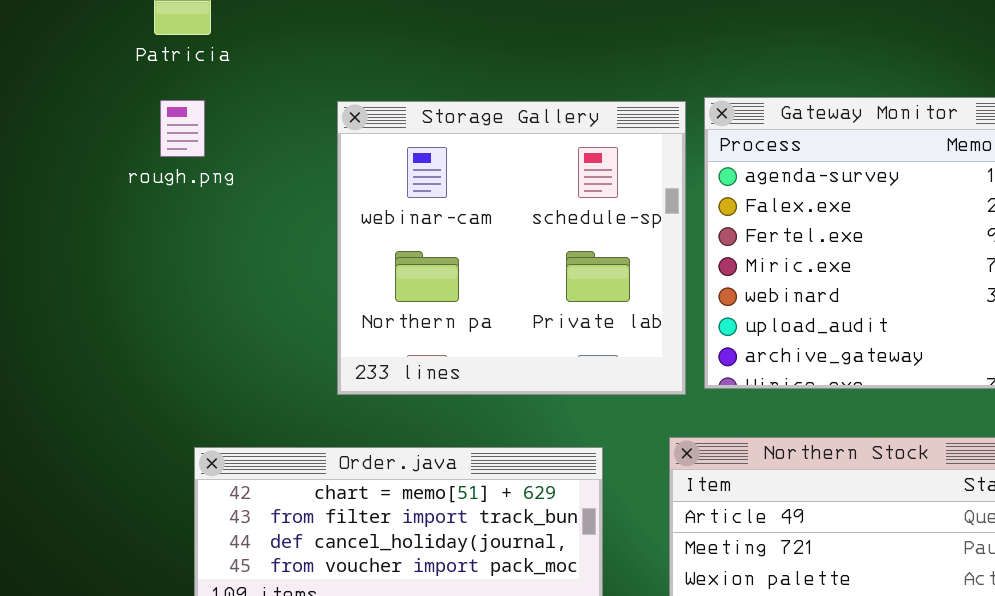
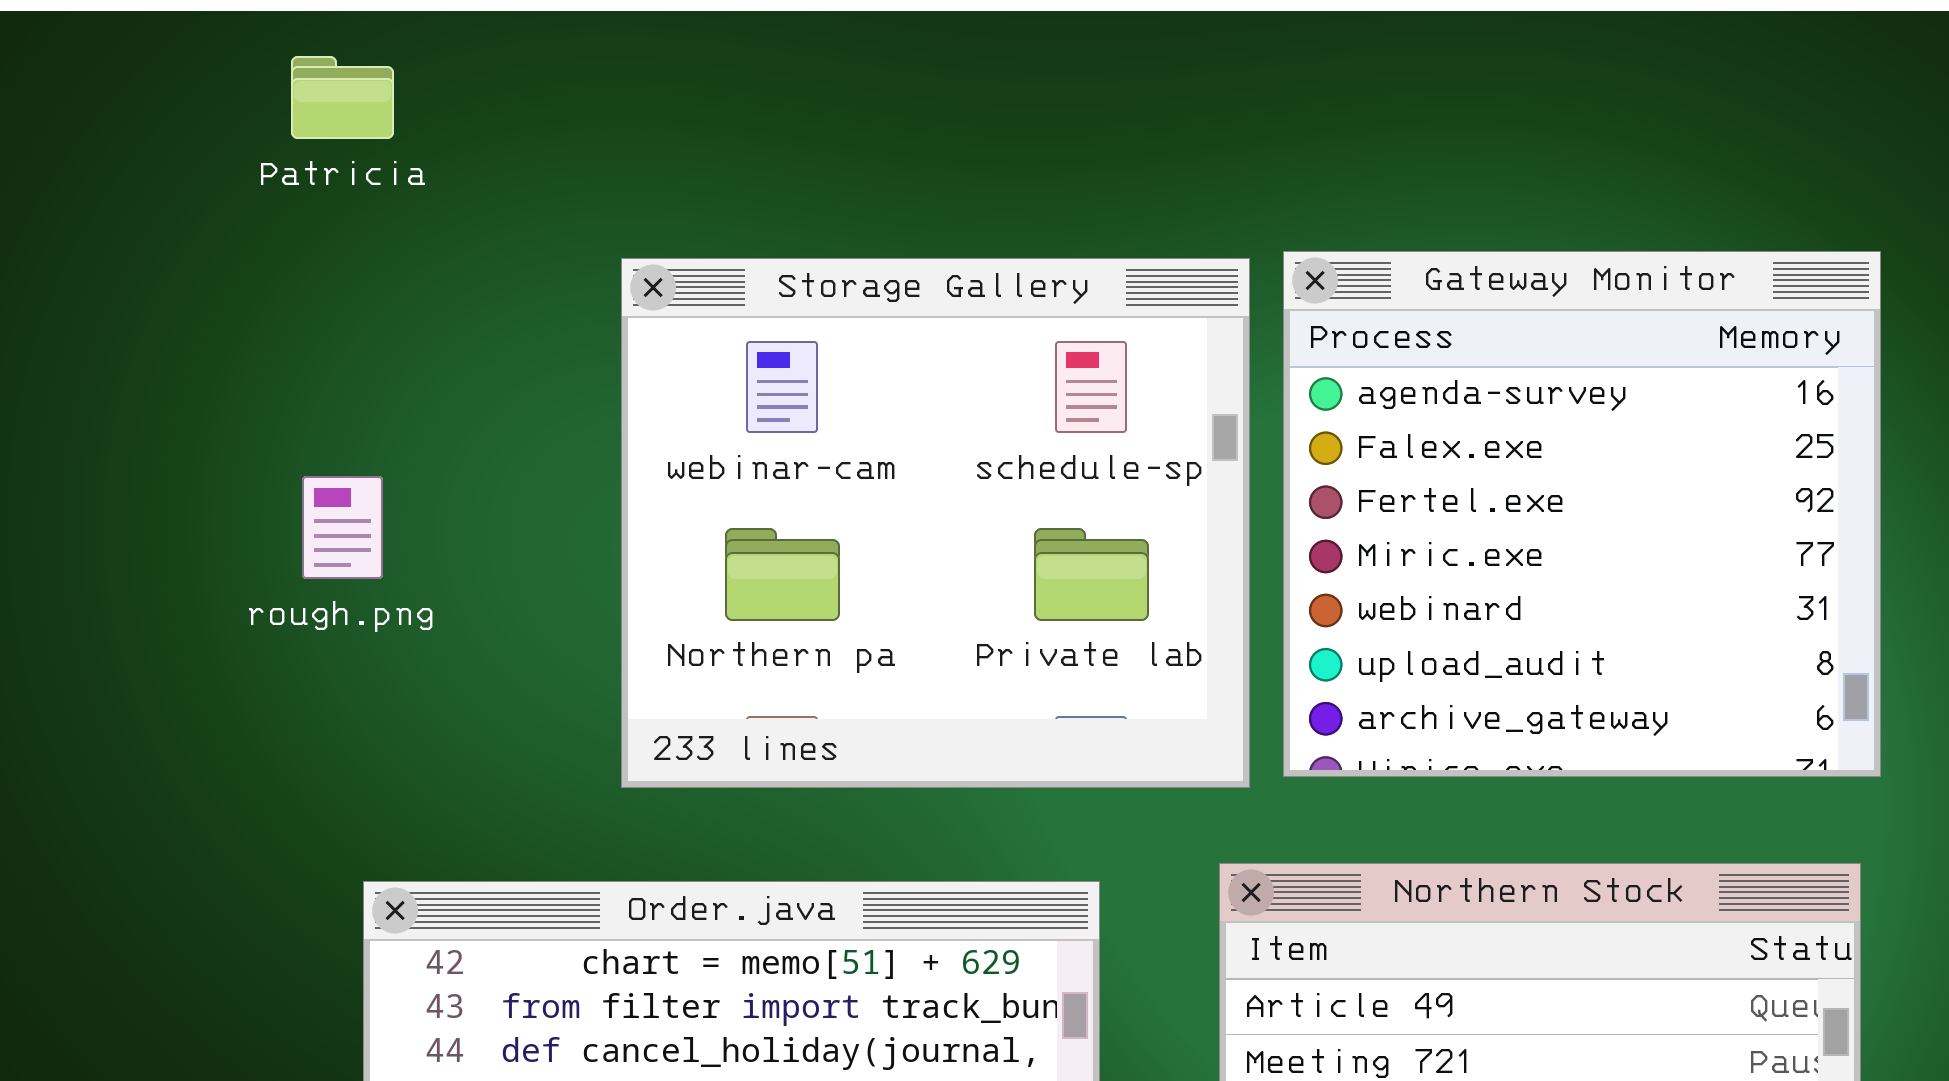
rough.png: [160,100,205,157] -> [302,476,383,579], moved

